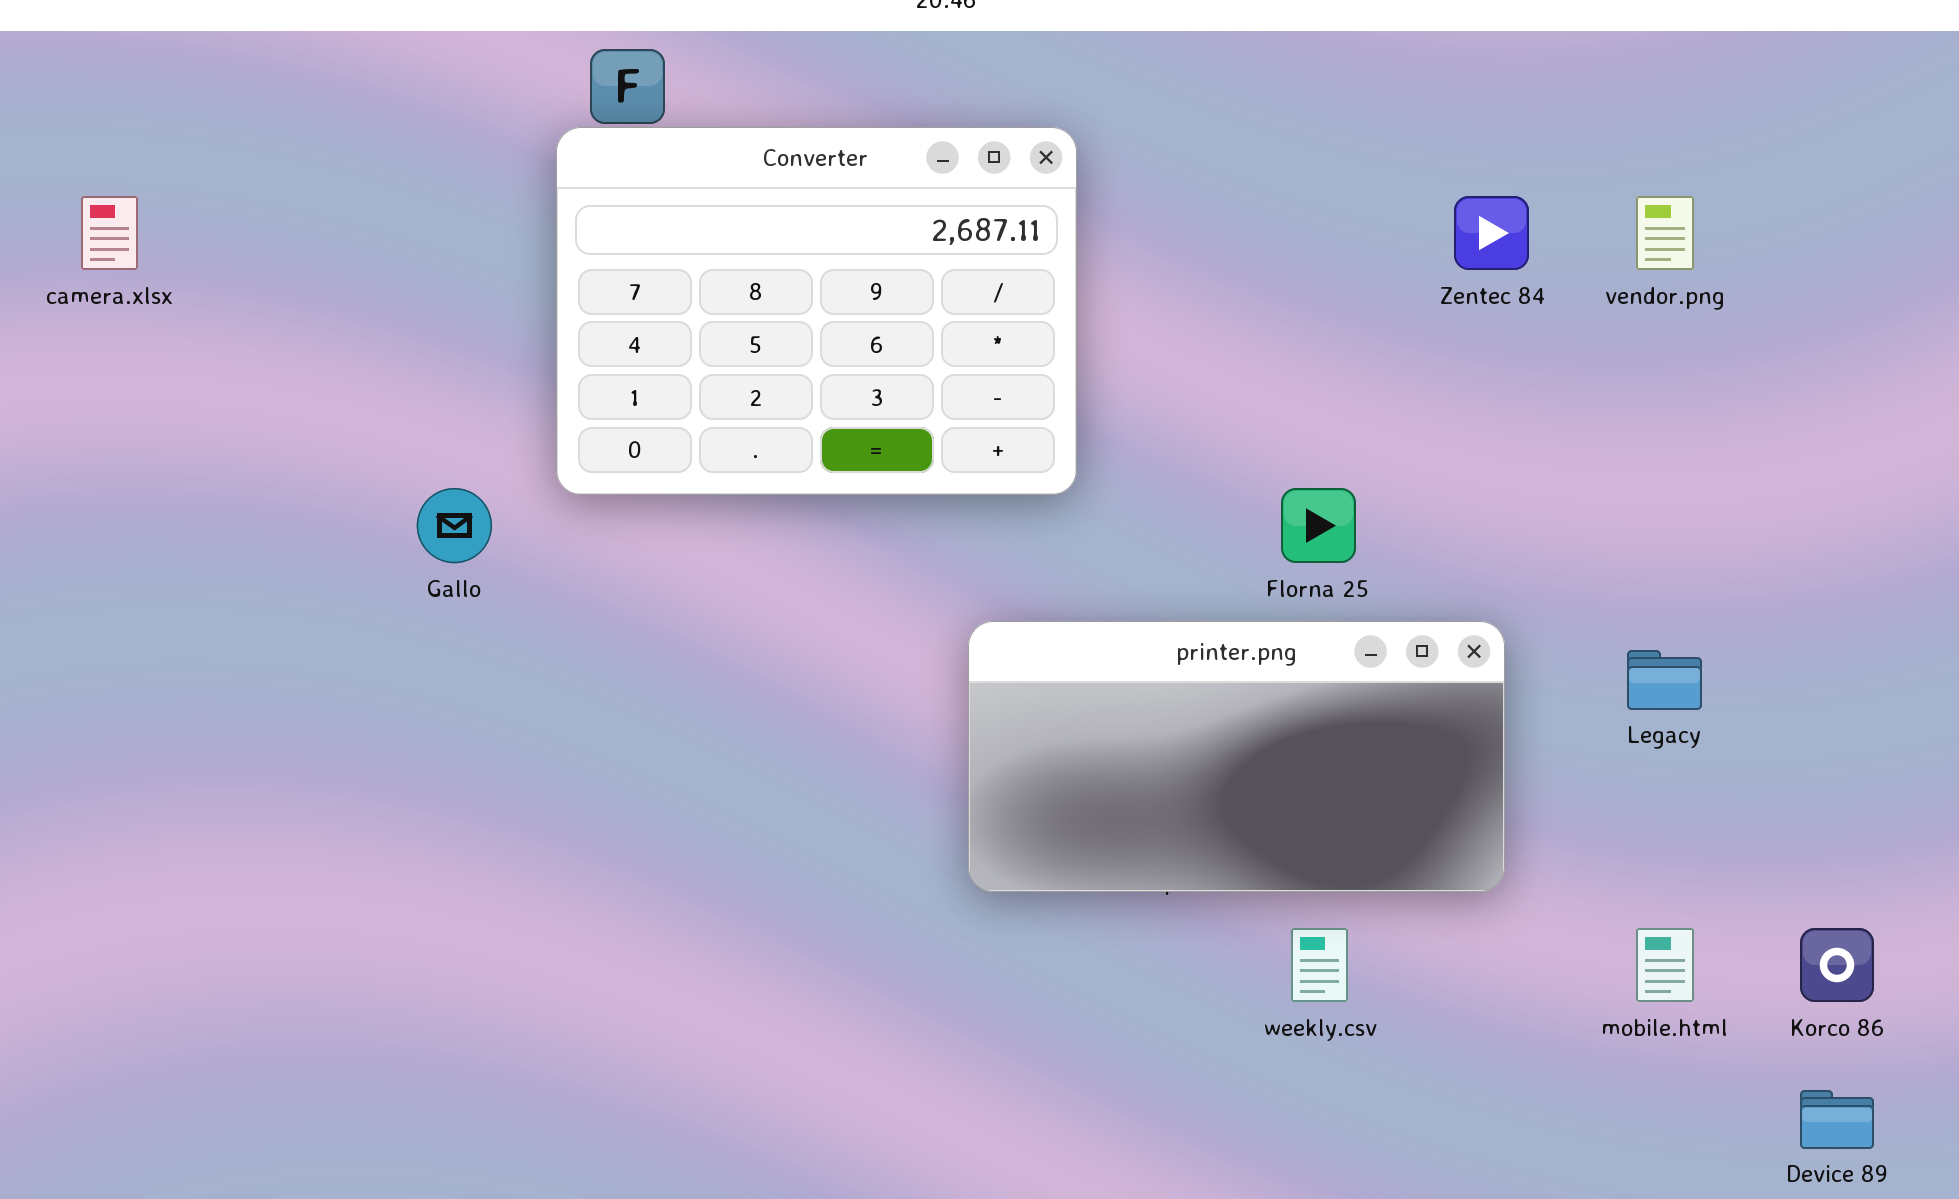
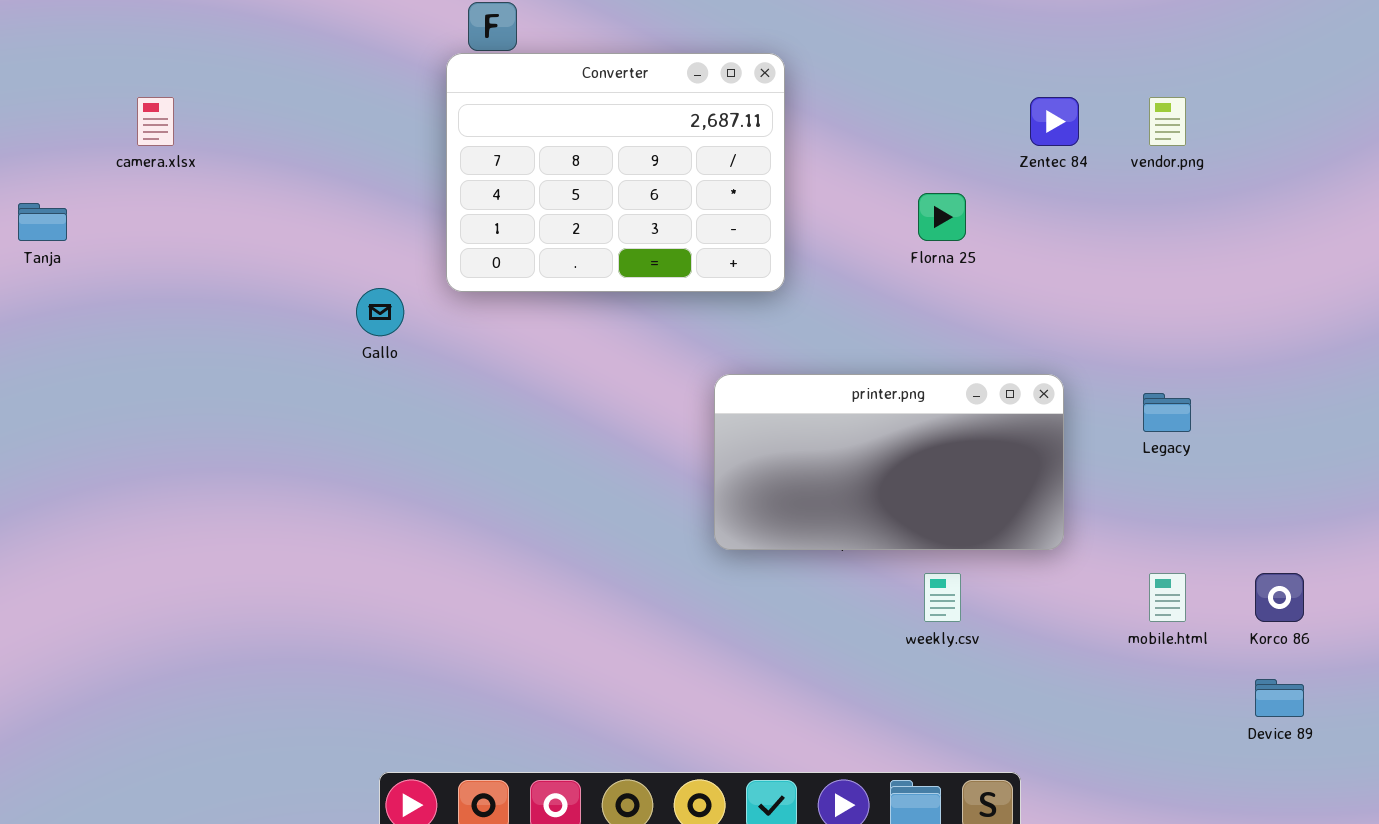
Florna 25: [1281,488,1356,563] -> [918,193,966,241], moved

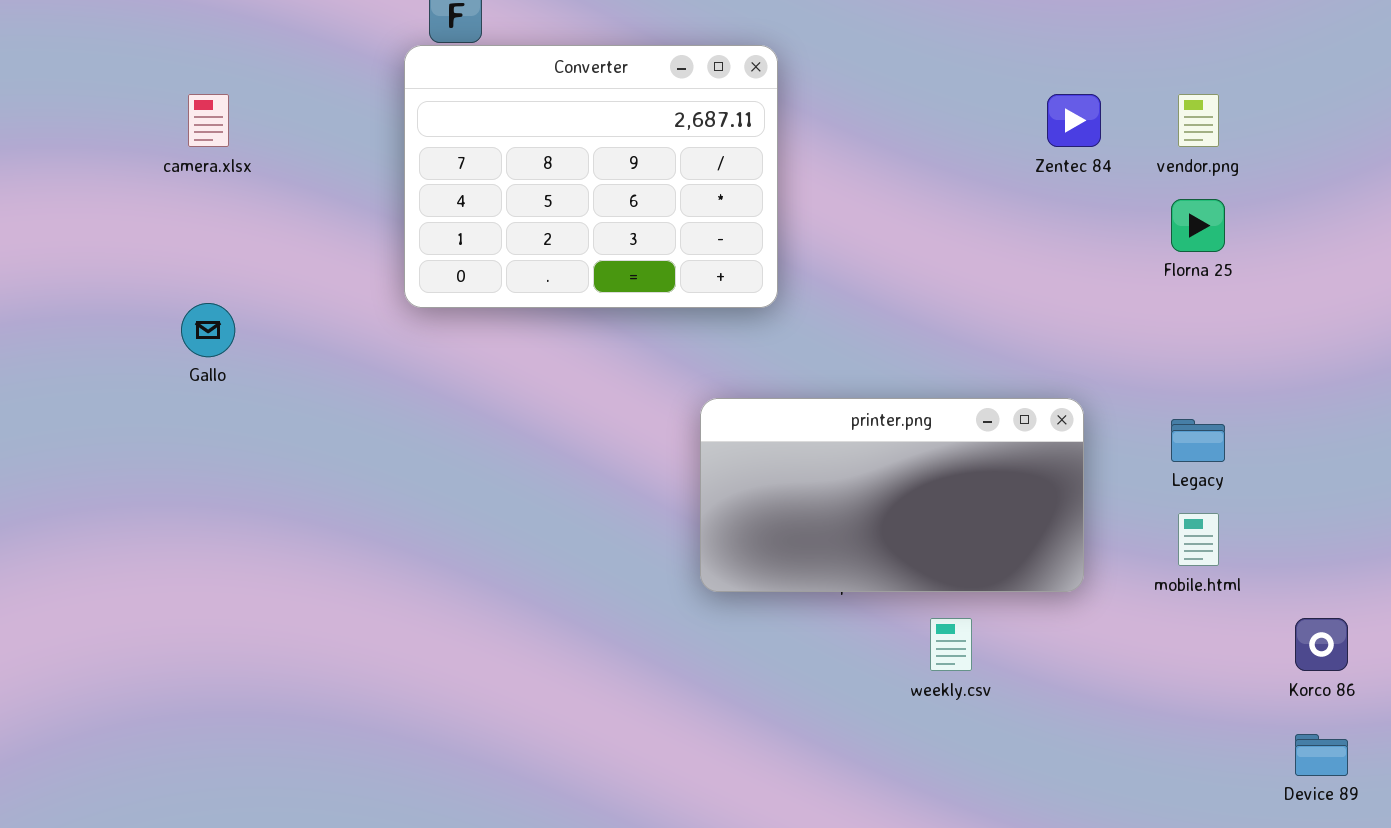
camera.xlsx: [137,97,174,146] -> [188,94,229,147], moved
Florna 25: [918,193,966,241] -> [1171,199,1225,252], moved
Gallo: [356,288,404,336] -> [181,303,235,357], moved
mobile.html: [1149,573,1186,622] -> [1178,513,1219,566], moved

